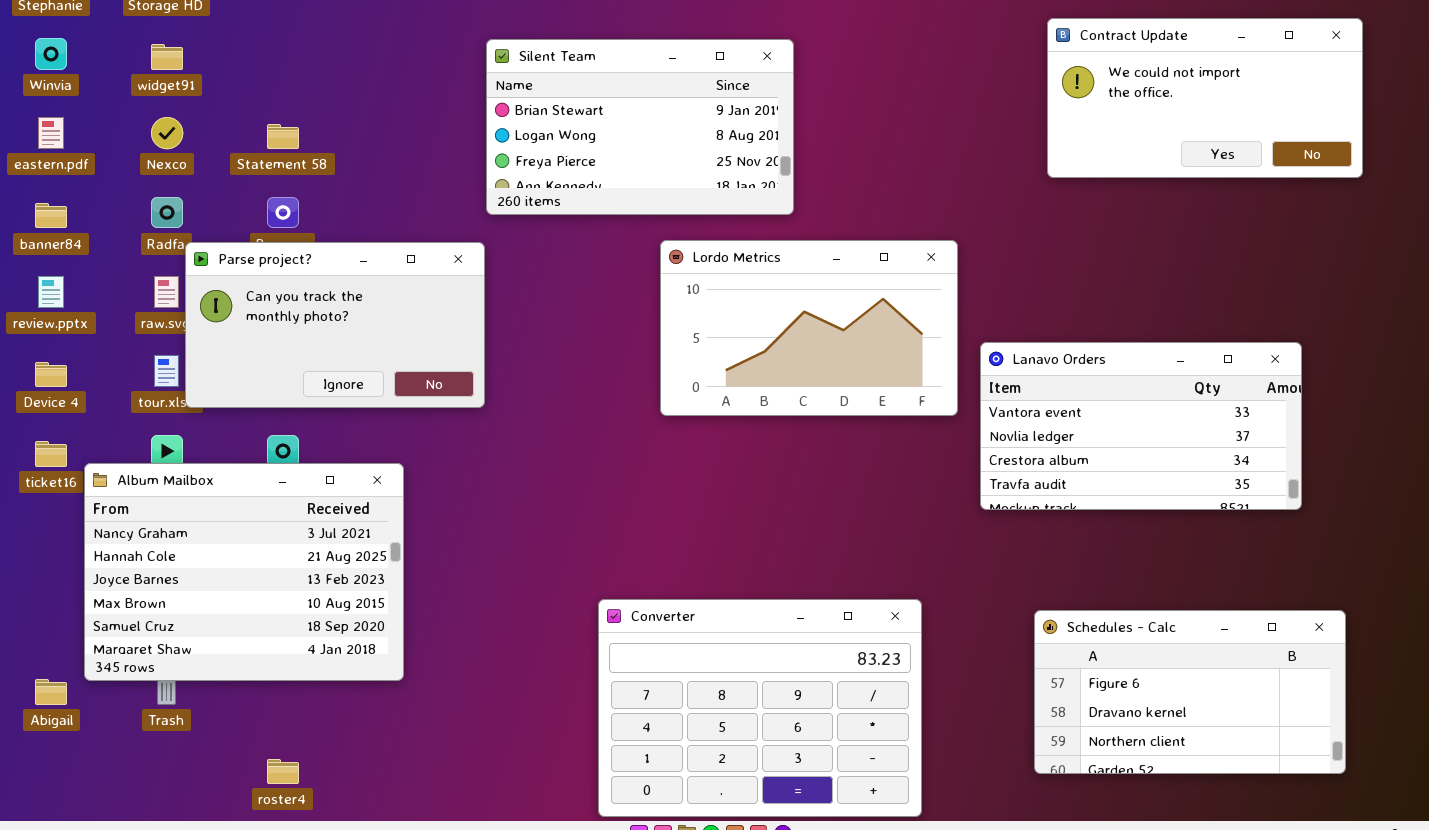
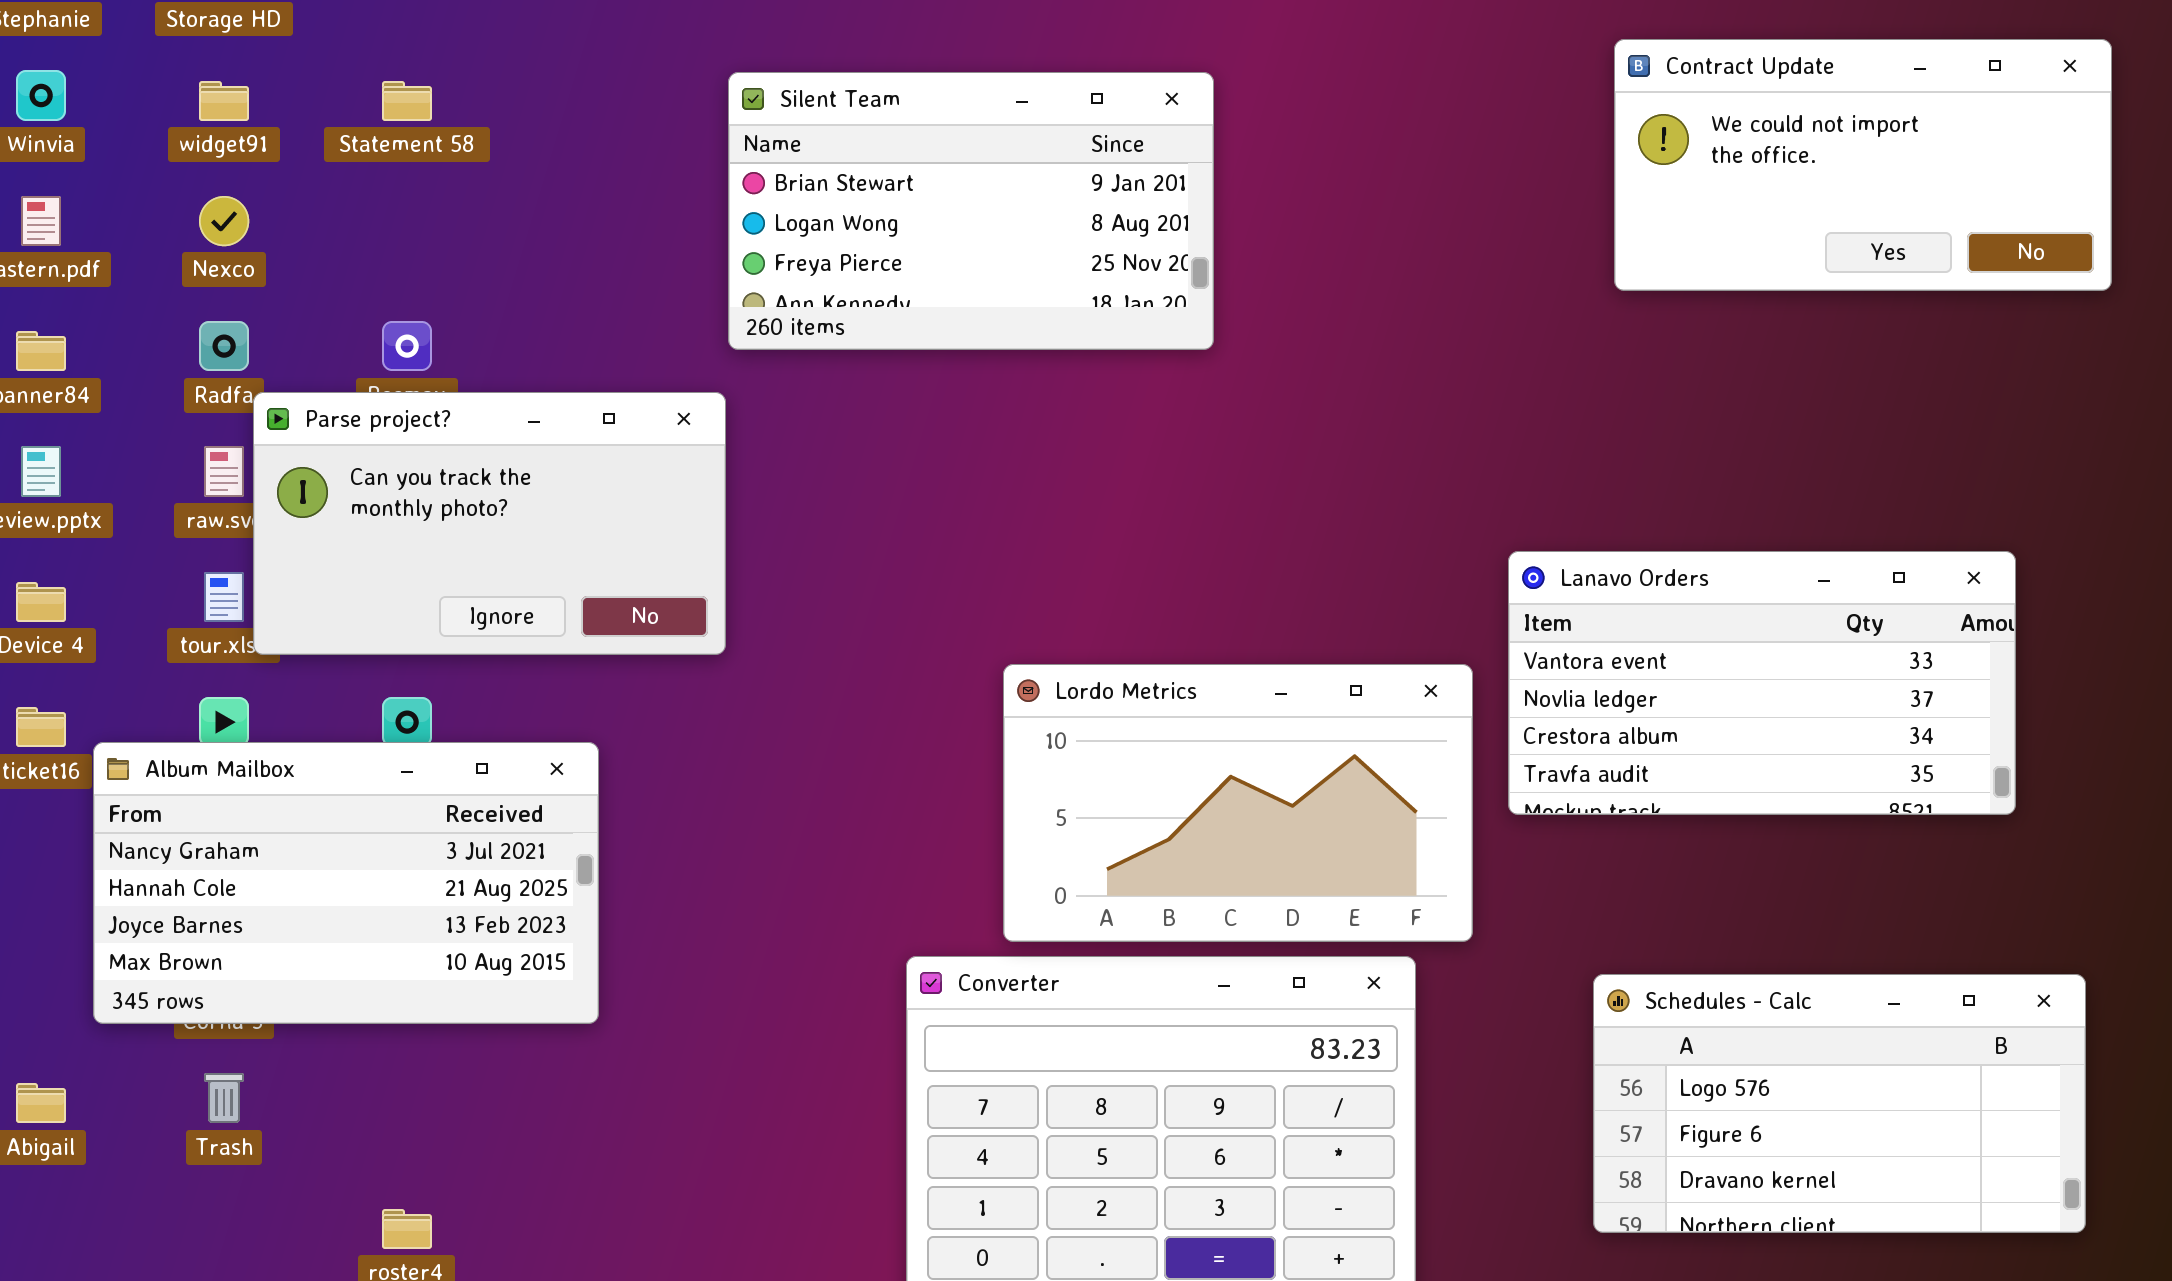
Statement 58: [267,124,299,149] -> [382,81,432,121], moved
Lordo Metrics: [660,240,958,416] -> [1003,664,1473,942], moved
Album Mailbox: [84,463,404,681] -> [93,742,599,1024], resized
Schedules - Calc: [1034,610,1346,774] -> [1593,974,2086,1233], scrolled up 1 row

